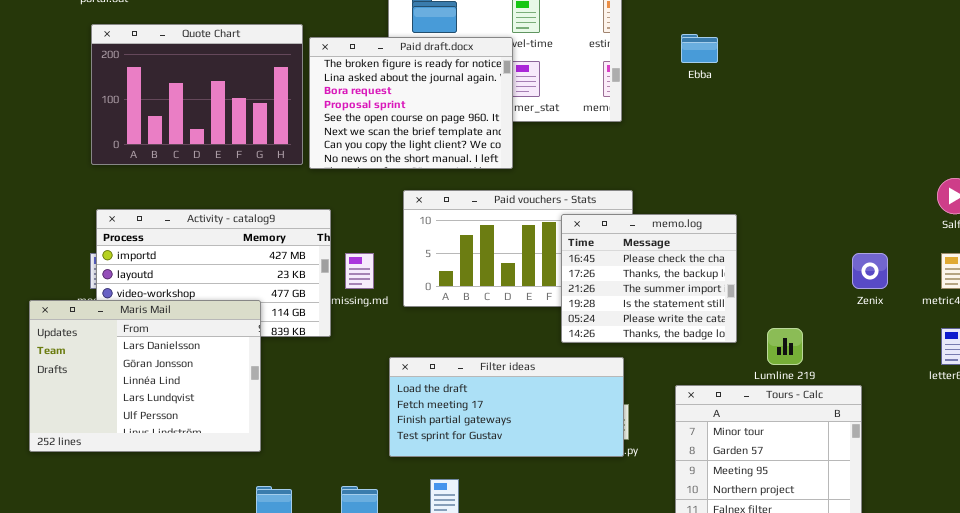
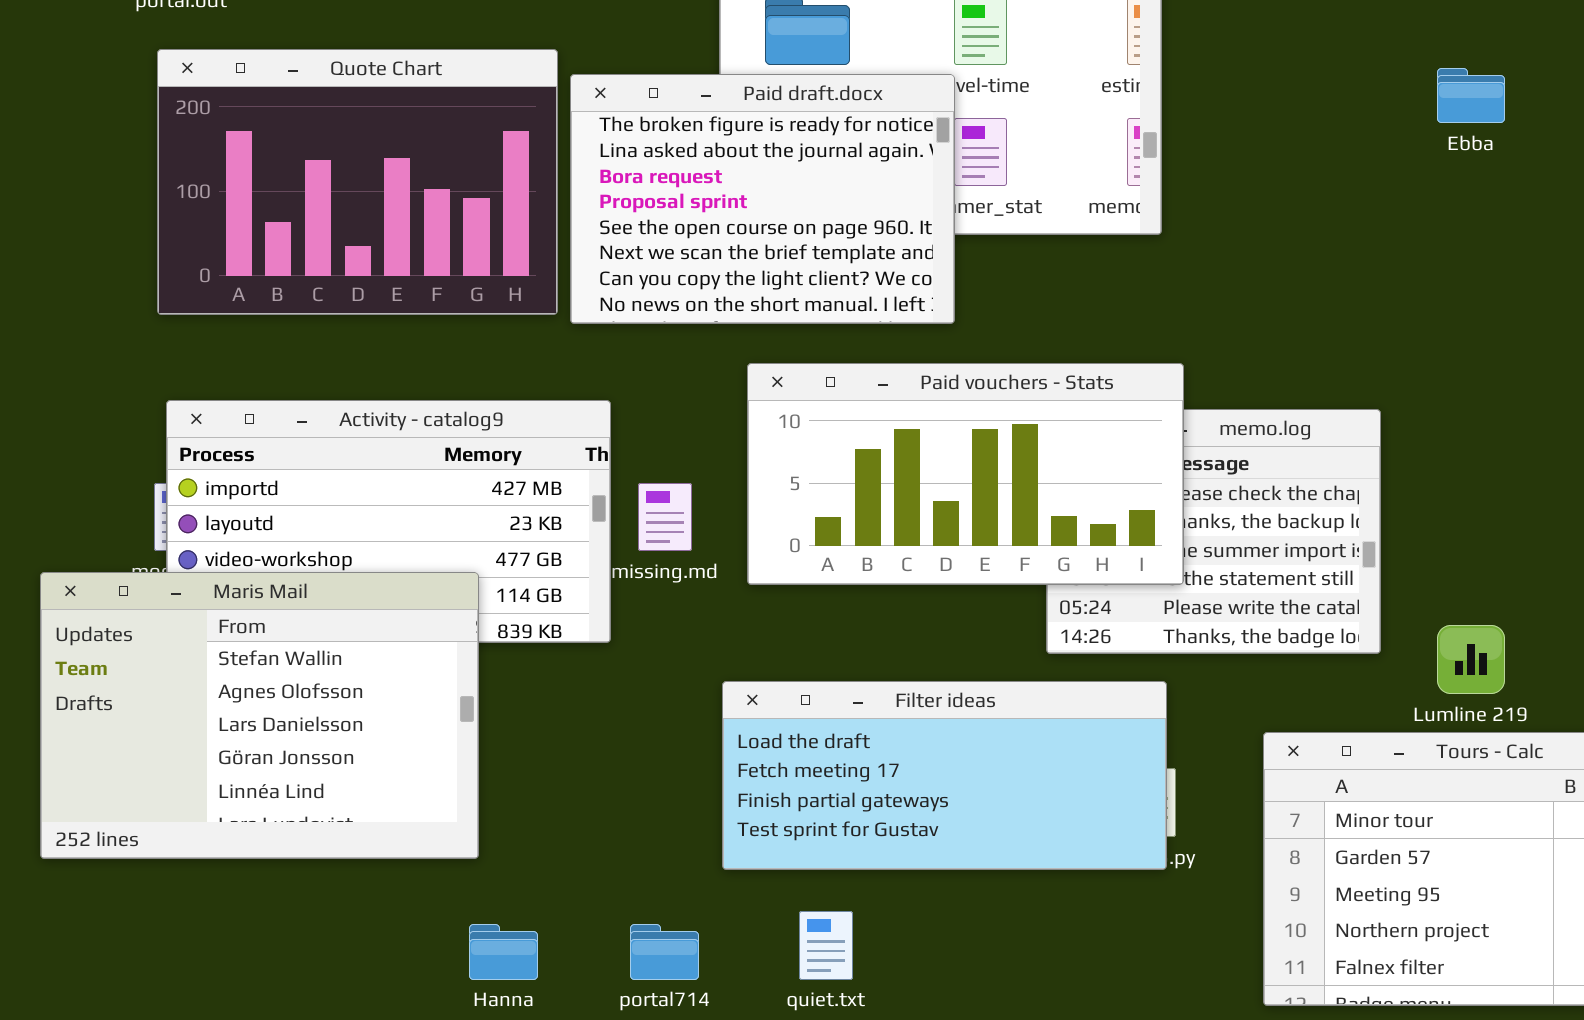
Ebba: [681,34,718,63] -> [1437,68,1505,123], moved
Paid vouchers - Stats: [403,190,633,307] -> [747,363,1184,585], raised
Maris Mail: [29,300,261,452] -> [40,572,479,859], scrolled up 2 rows

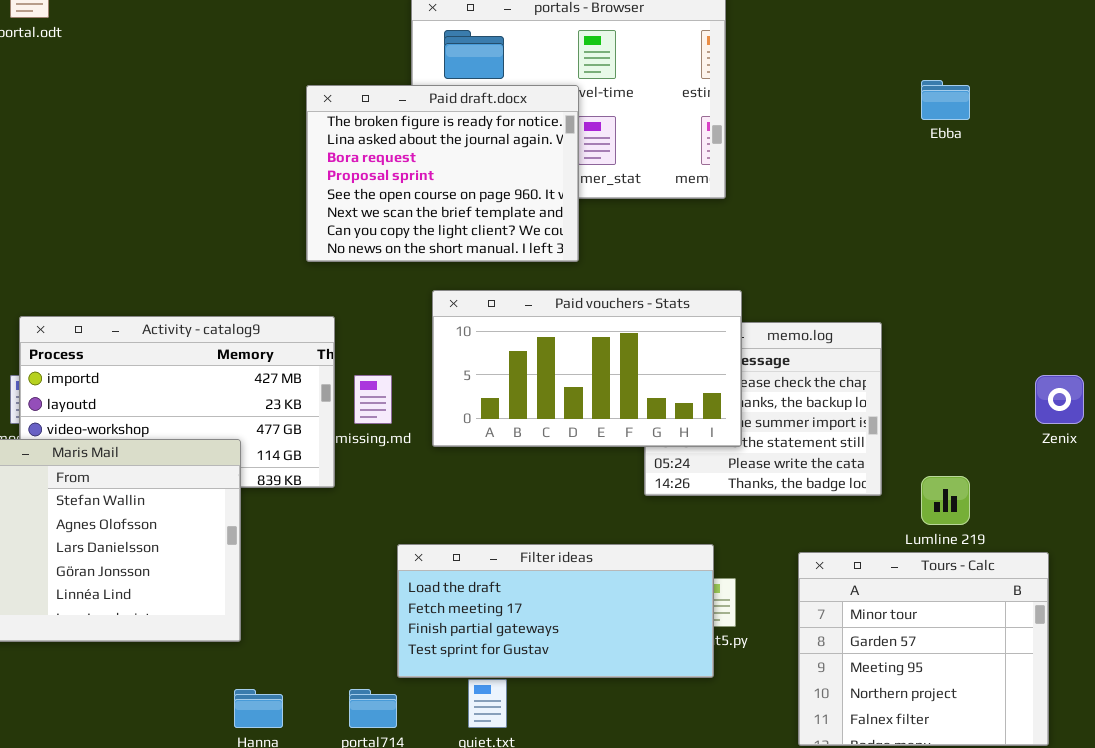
Quote Chart: [157,49,558,315] -> none, closed
Filter ideas: [722,681,1167,870] -> [397,544,714,678], moved

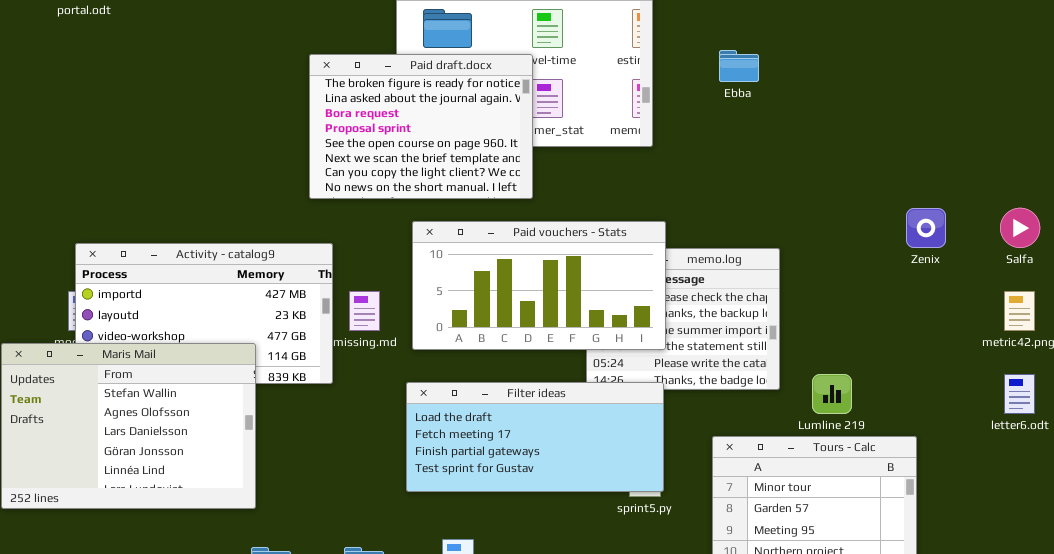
Ebba: [921,80,970,120] -> [719,50,759,82], moved
Zenix: [1035,375,1084,424] -> [906,208,946,248], moved
Filter ideas: [397,544,714,678] -> [406,382,664,492], moved

